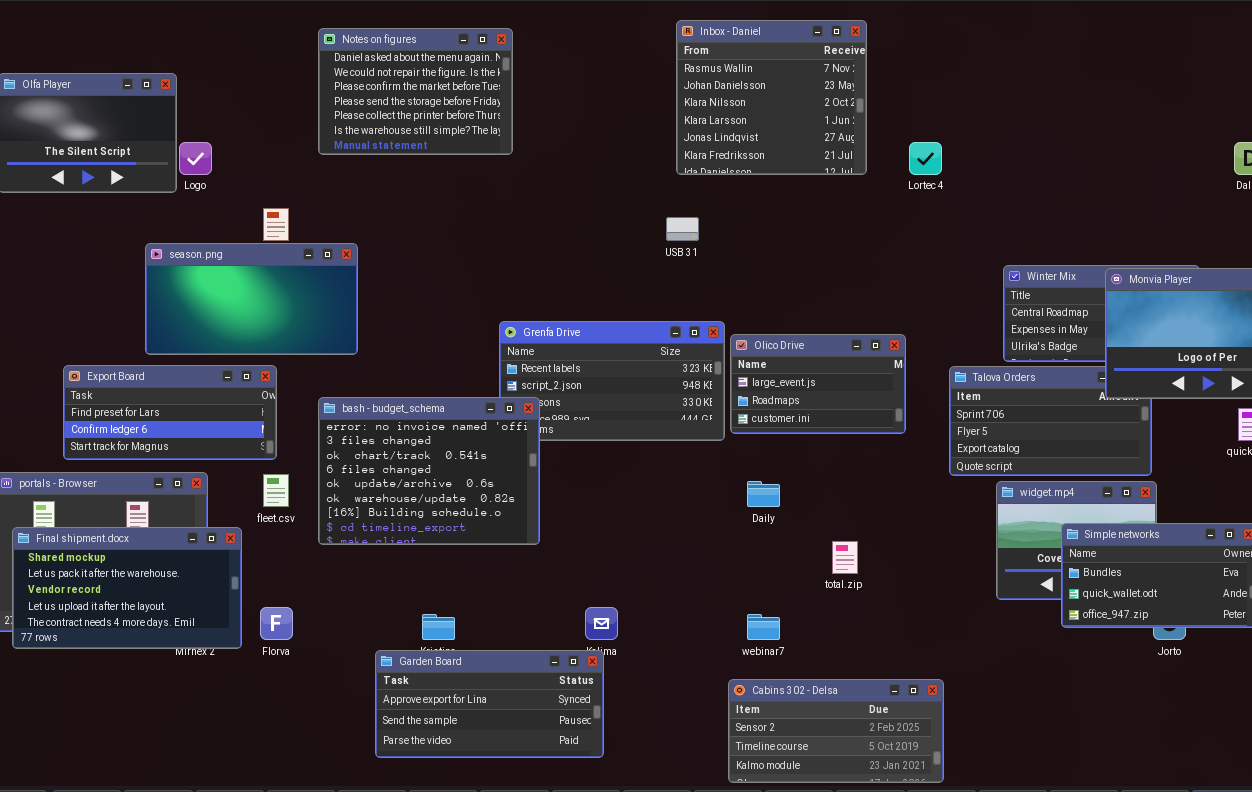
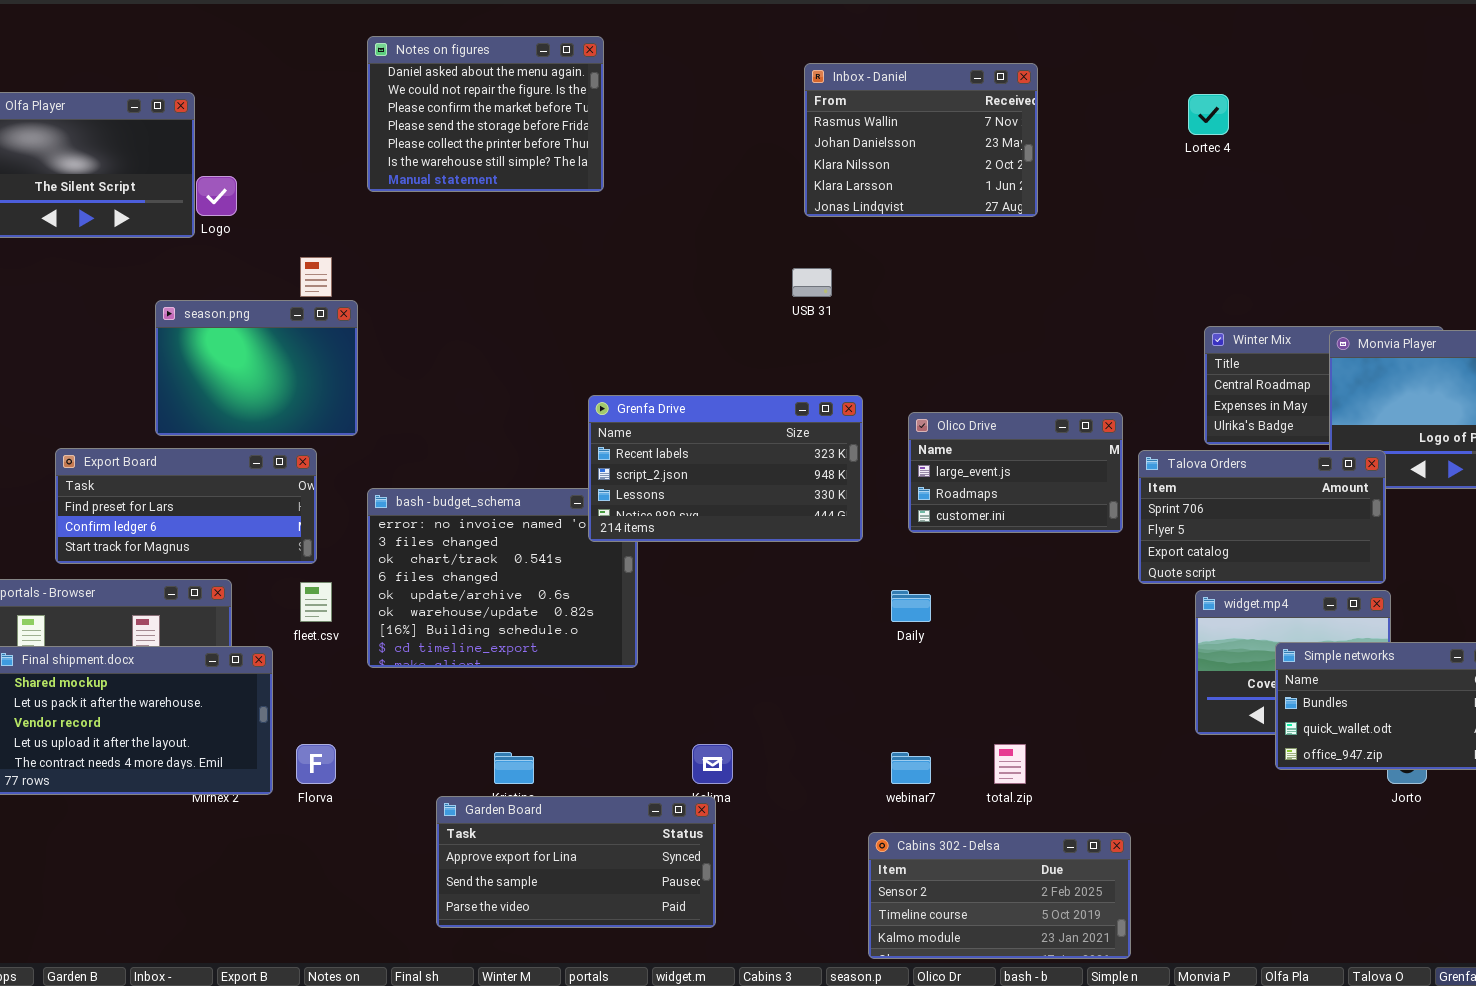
Inbox - Daniel: [676,20,867,175] -> [804,63,1038,217], resized
Lortec 4: [909,142,942,175] -> [1188,94,1229,135], moved
season.png: [145,243,358,355] -> [155,300,358,436], resized
Grenfa Drive: [499,321,725,441] -> [588,395,863,542], raised
Olico Drive: [730,334,906,434] -> [908,412,1123,533], moved
Talova Orders: [949,366,1152,476] -> [1138,450,1386,584], raised
total.zip: [832,541,858,574] -> [994,744,1026,784], moved

